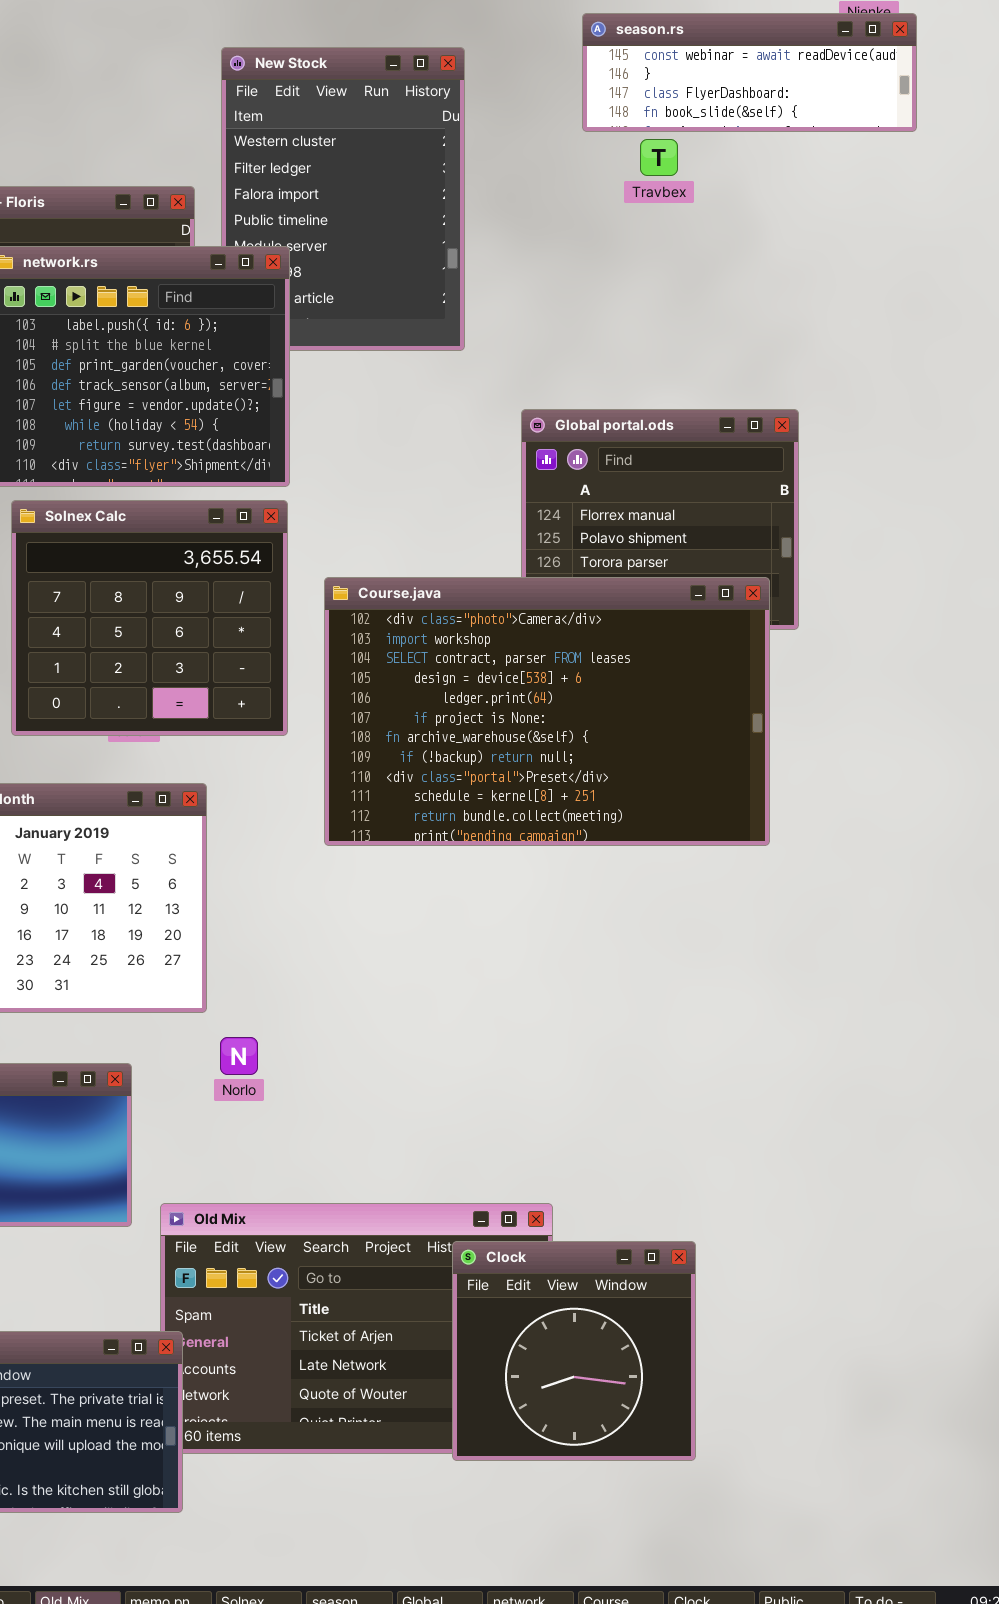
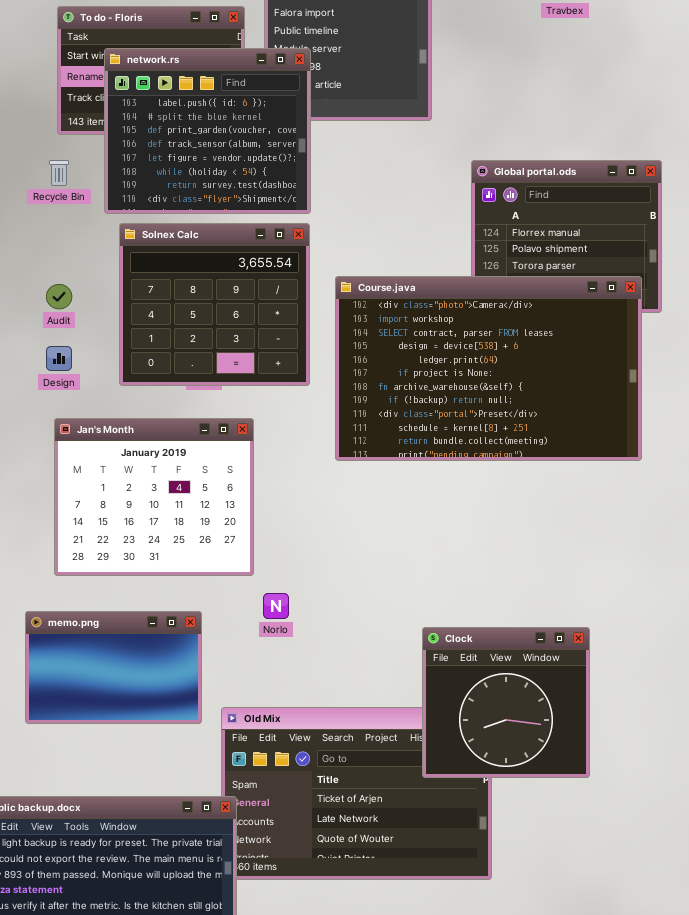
Clock: [452,1241,696,1461] -> [422,627,590,778], moved

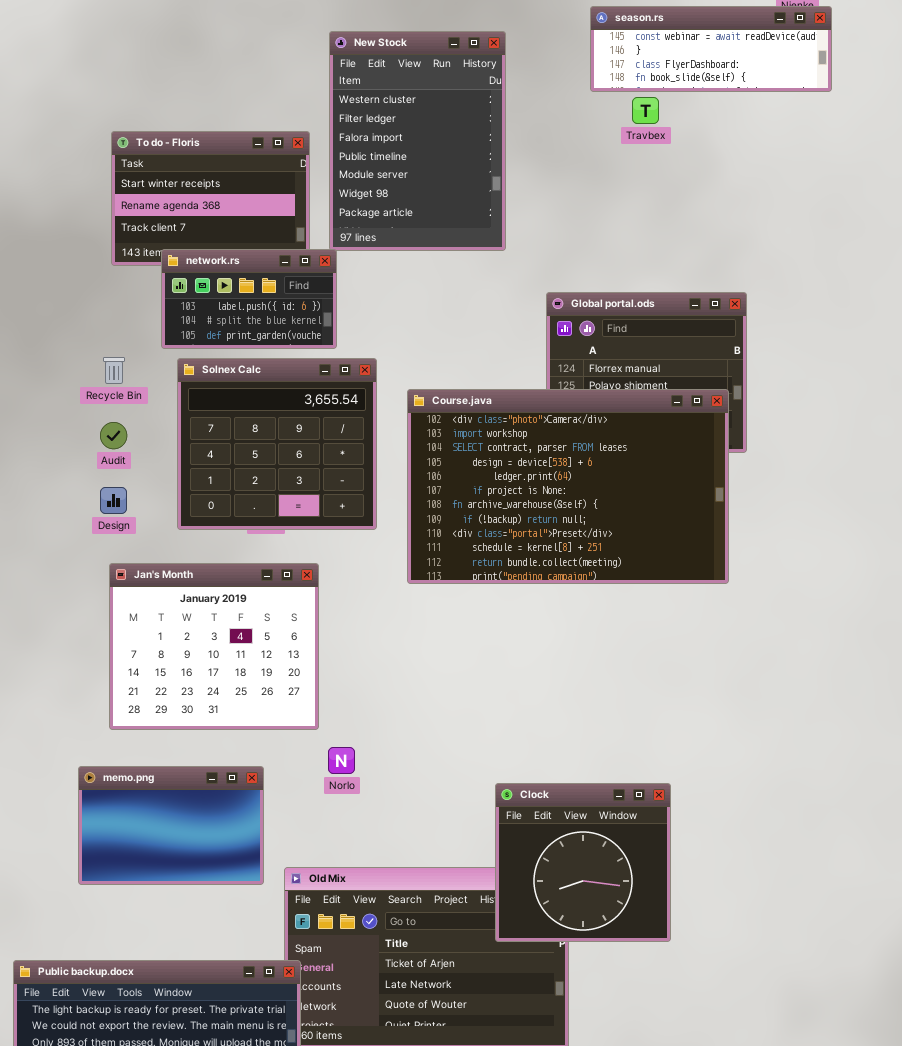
network.rs: [104,48,311,214] -> [161,249,337,349], resized
Recycle Bin: [49,160,69,186] -> [103,357,125,384], moved
Course.java: [335,276,642,461] -> [407,389,729,584], moved

